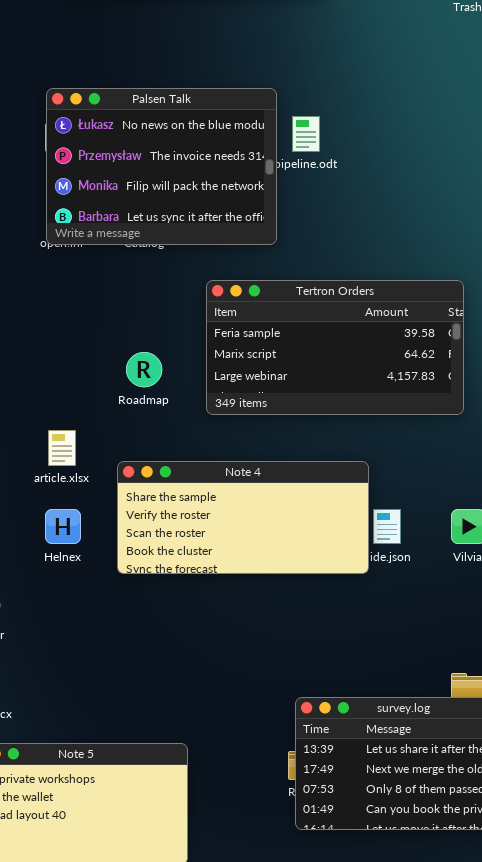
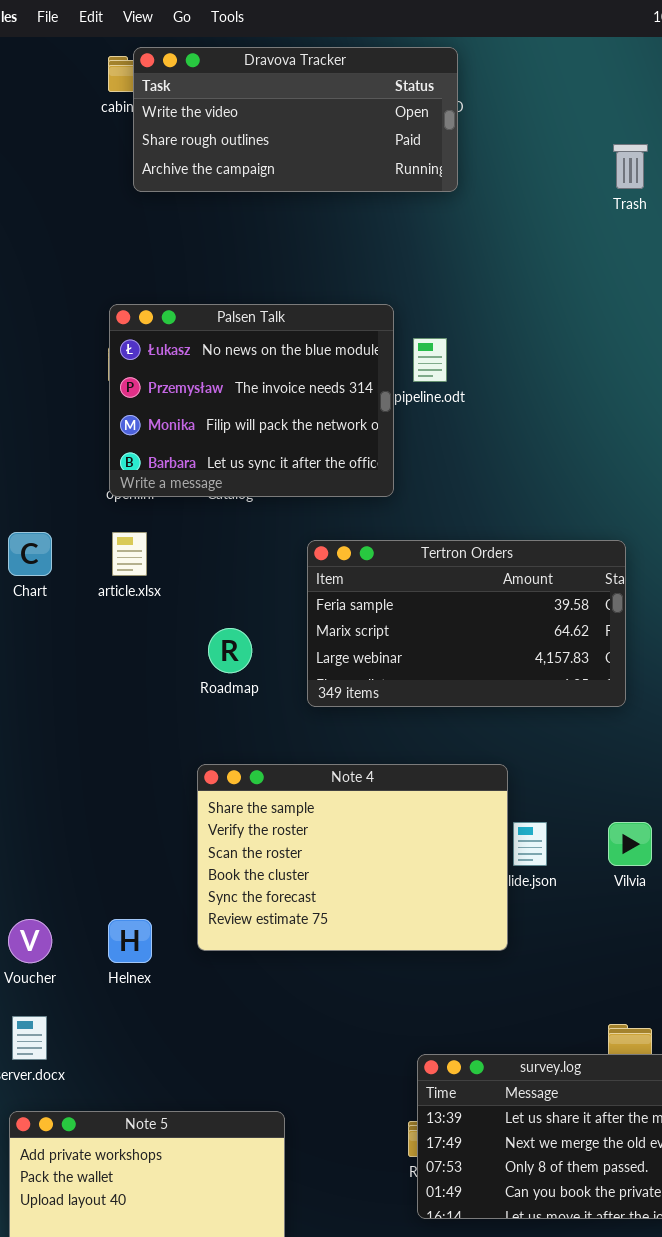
article.xlsx: [48,430,76,466] -> [112,532,147,576], moved
Note 4: [117,461,369,574] -> [197,764,508,951], resized
Helnex: [45,509,81,544] -> [108,919,152,963], moved

